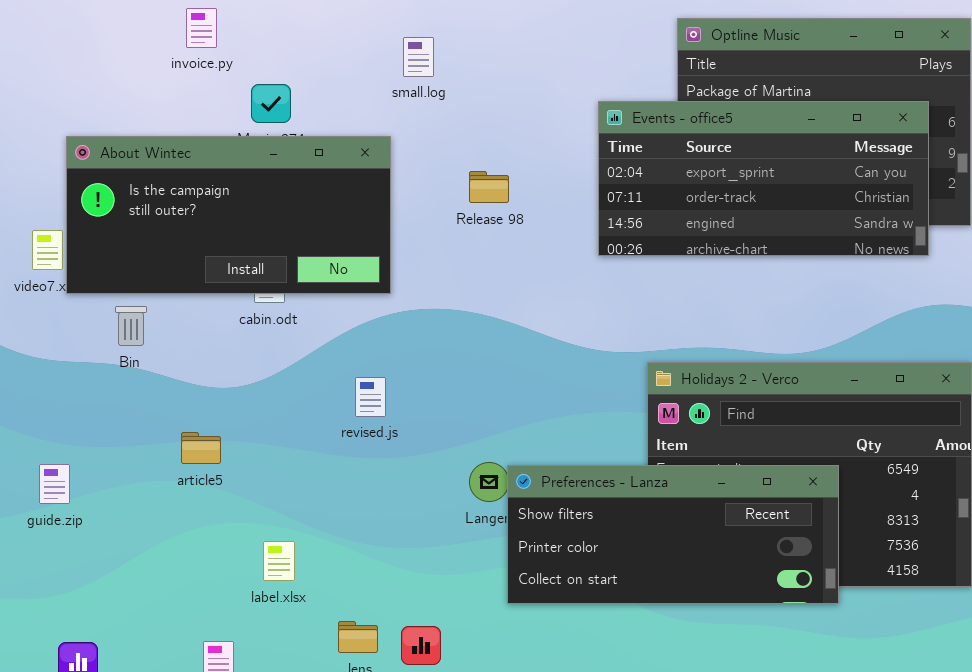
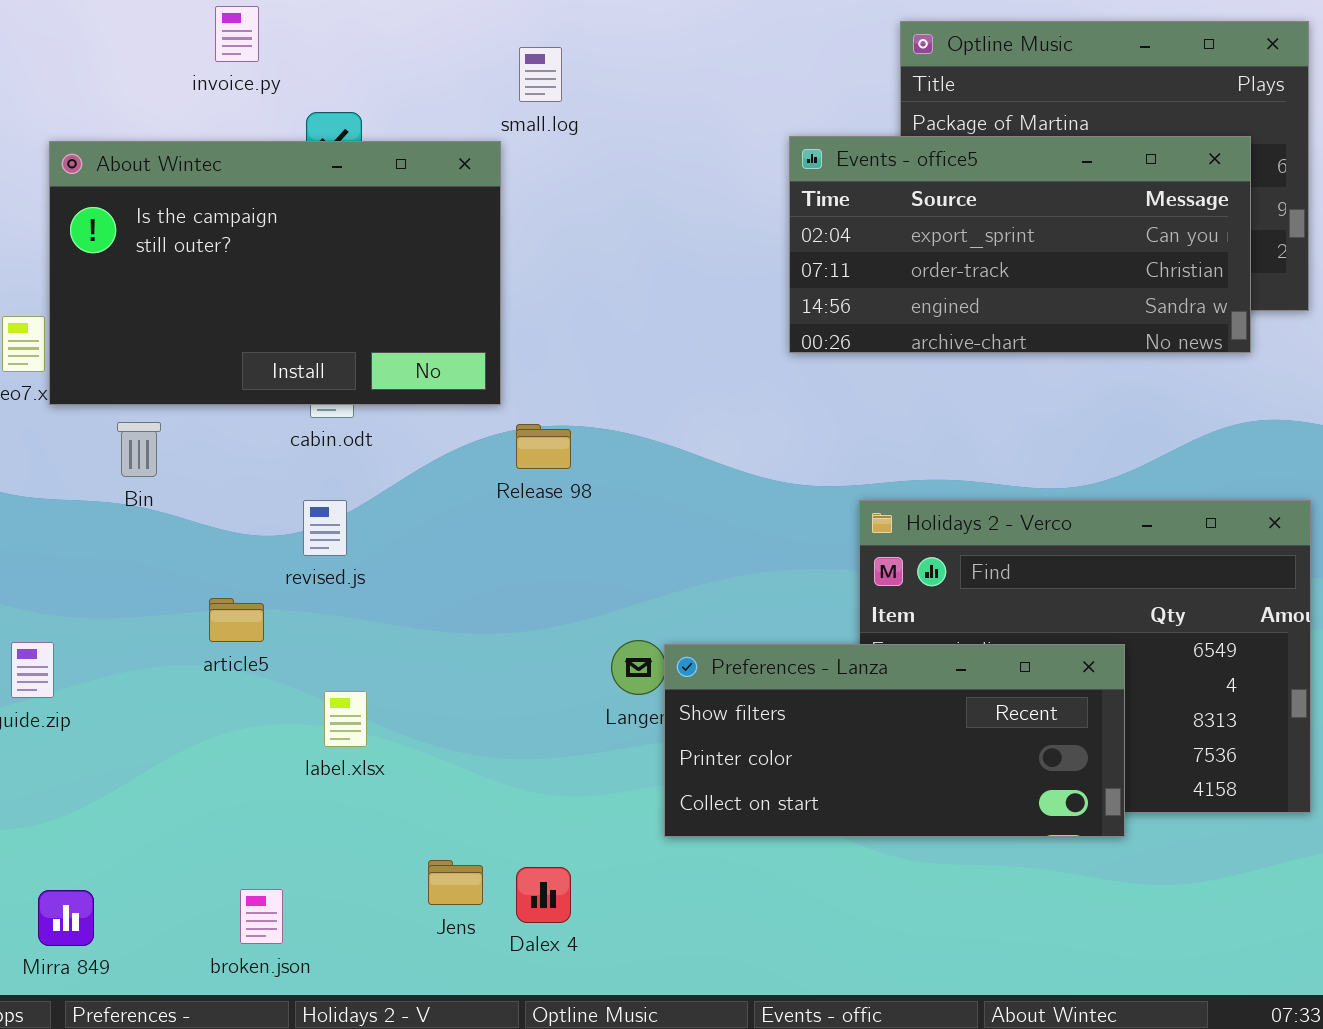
About Wintec: [66,136,391,294] -> [49,141,501,405], resized
Release 98: [469,171,509,203] -> [516,424,571,469], moved
revised.js: [355,377,386,417] -> [303,500,347,556], moved
label.xlsx: [263,541,295,581] -> [324,691,367,747], moved

